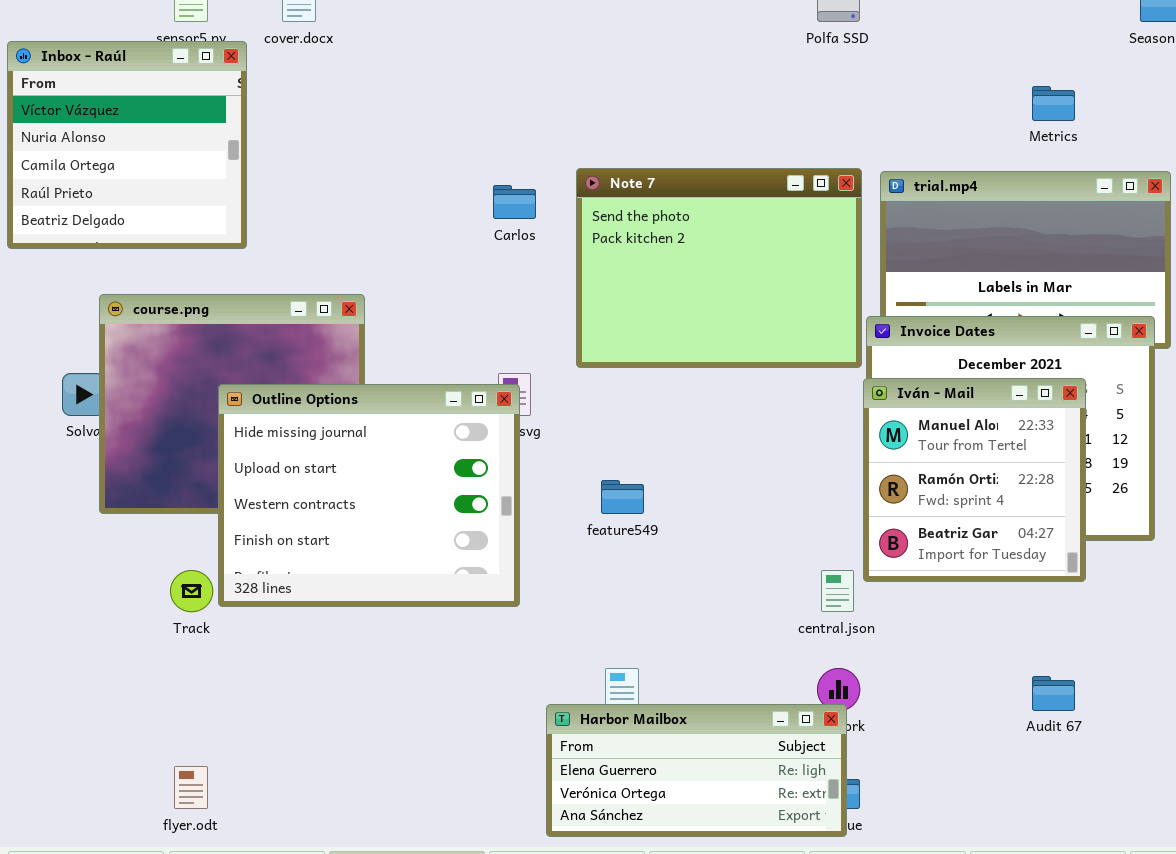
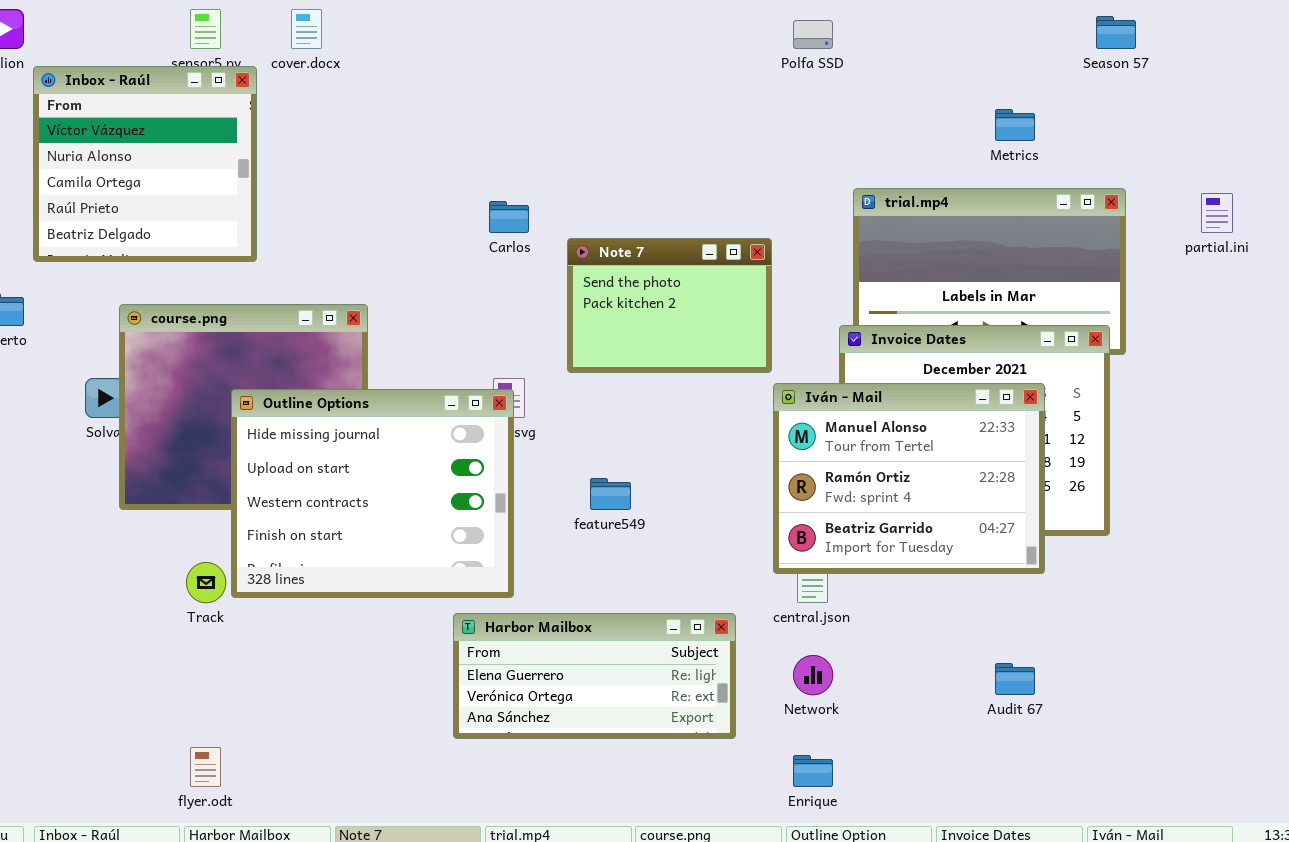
Note 7: [576,168,862,368] -> [567,238,772,373], resized
Iván - Mail: [863,378,1086,582] -> [773,383,1045,574], resized
Harbor Mailbox: [546,704,847,837] -> [453,613,736,739], moved

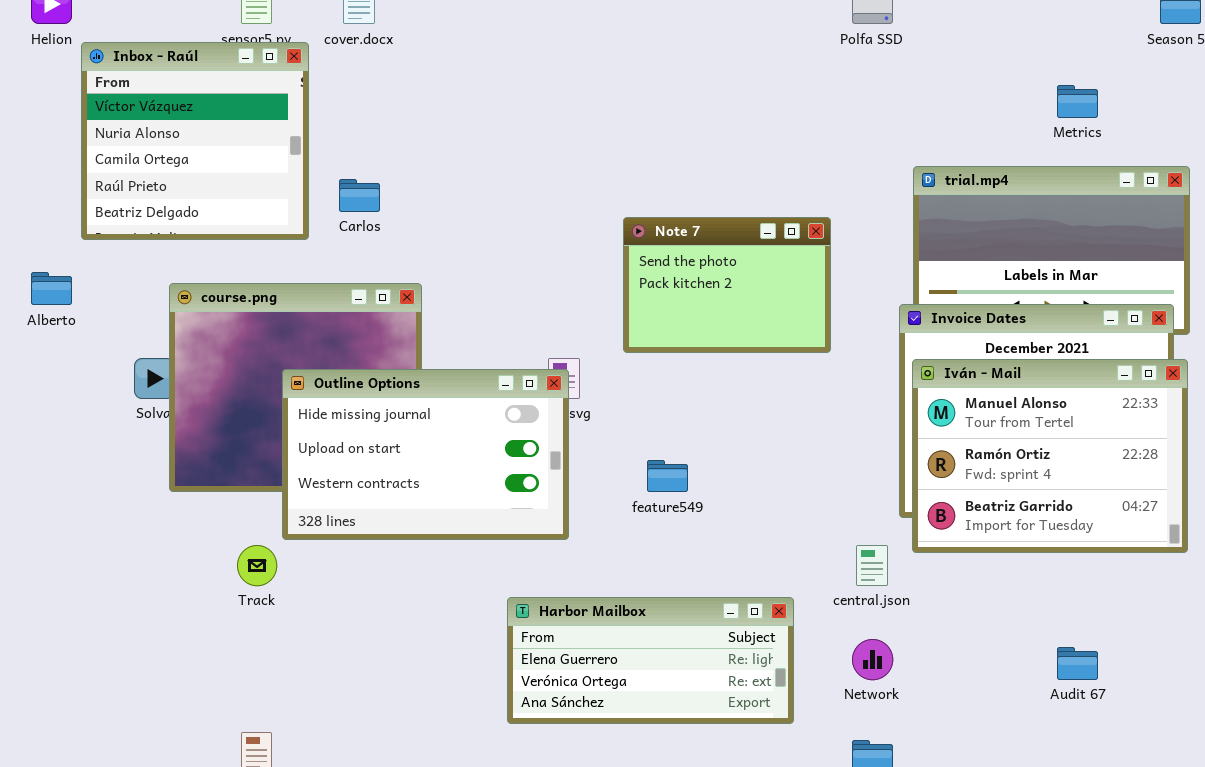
Carlos: [489,201,529,233] -> [339,179,380,212], moved
Iván - Mail: [773,383,1045,574] -> [912,359,1188,553], moved
Outline Options: [231,389,514,598] -> [282,369,569,540], resized

